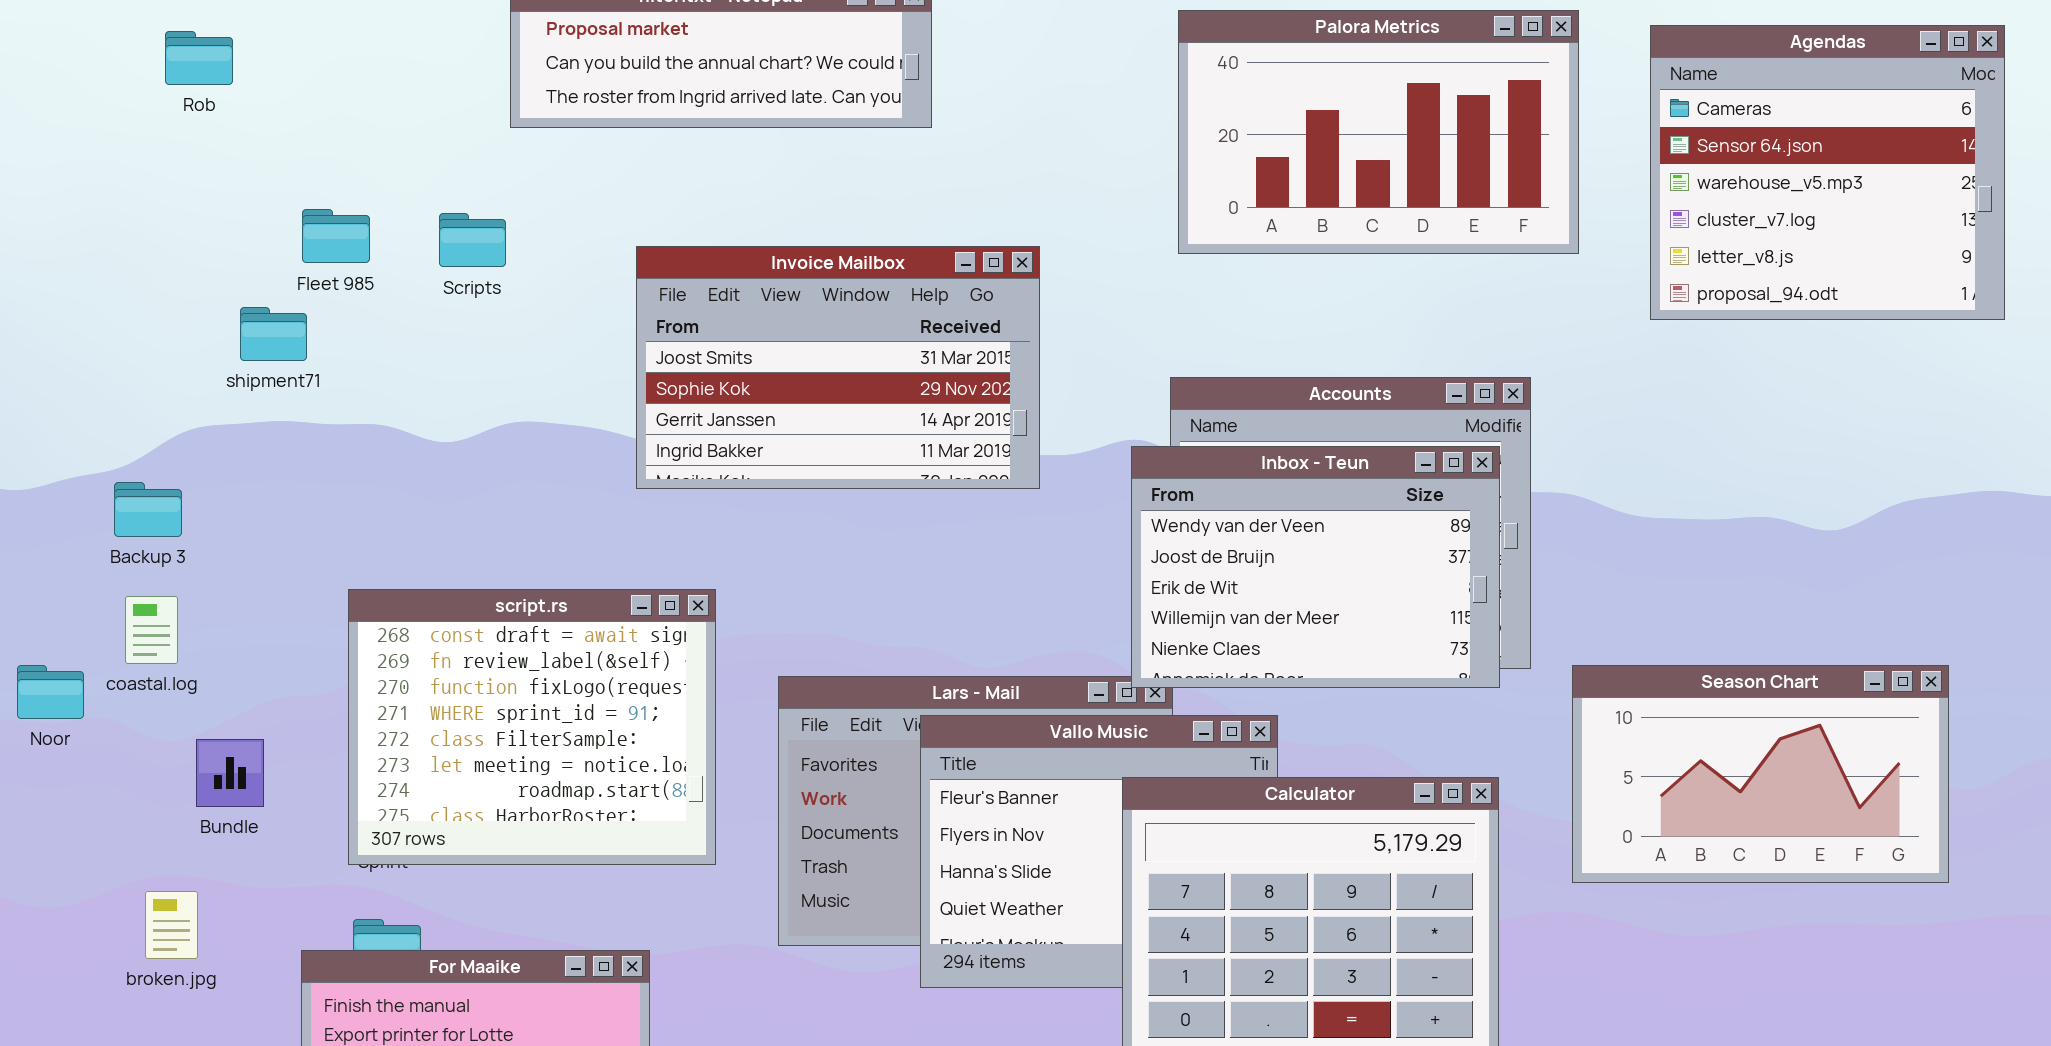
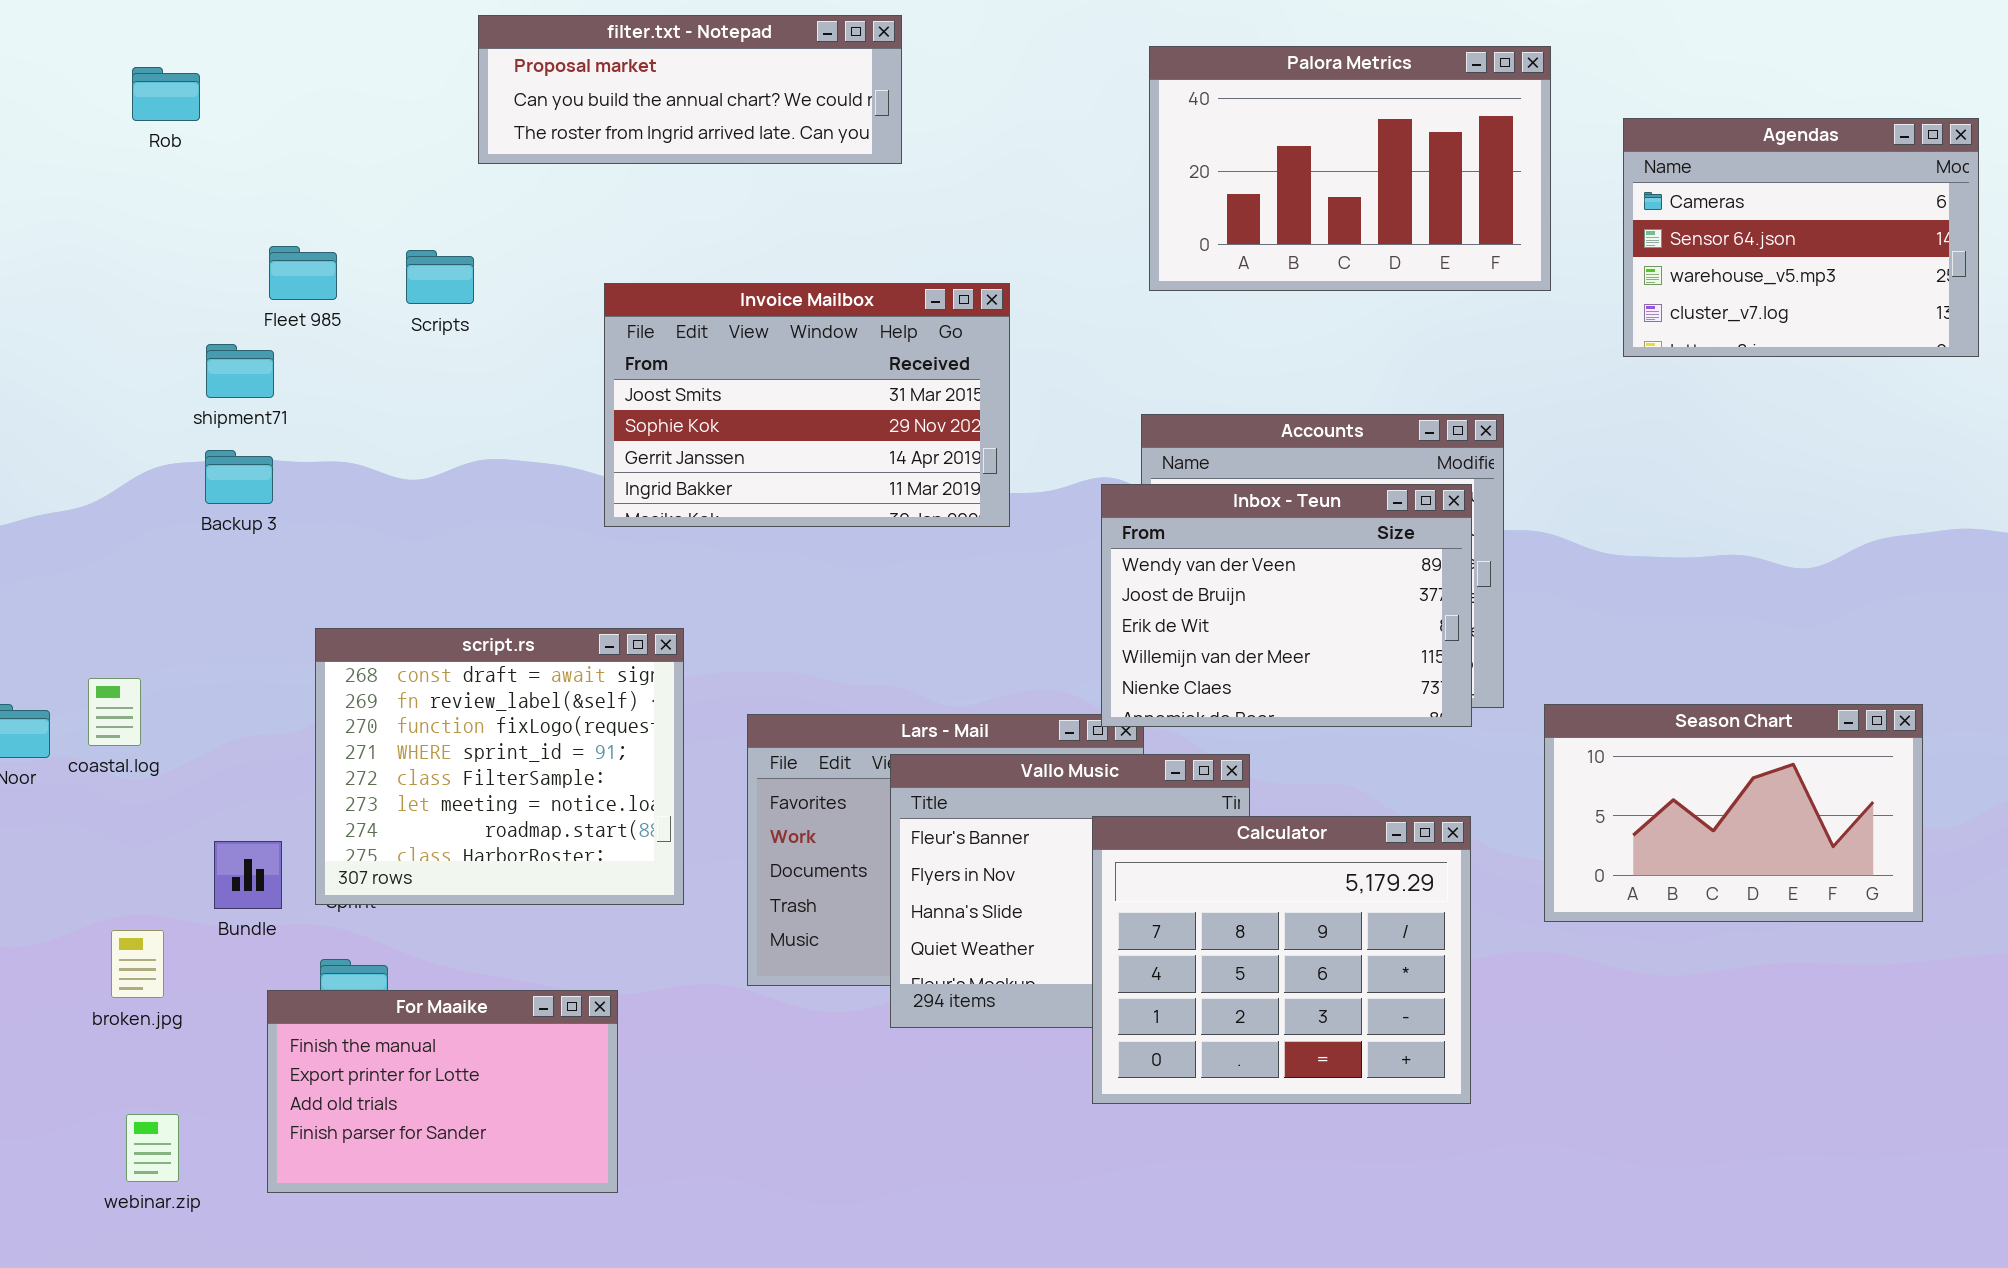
Agendas: [1650,25,2005,320] -> [1623,118,1979,357], resized
Backup 3: [114,482,182,537] -> [205,450,273,504], moved
coastal.log: [125,596,178,664] -> [88,678,141,746], moved
Bundle: [196,739,264,807] -> [214,841,282,909], moved

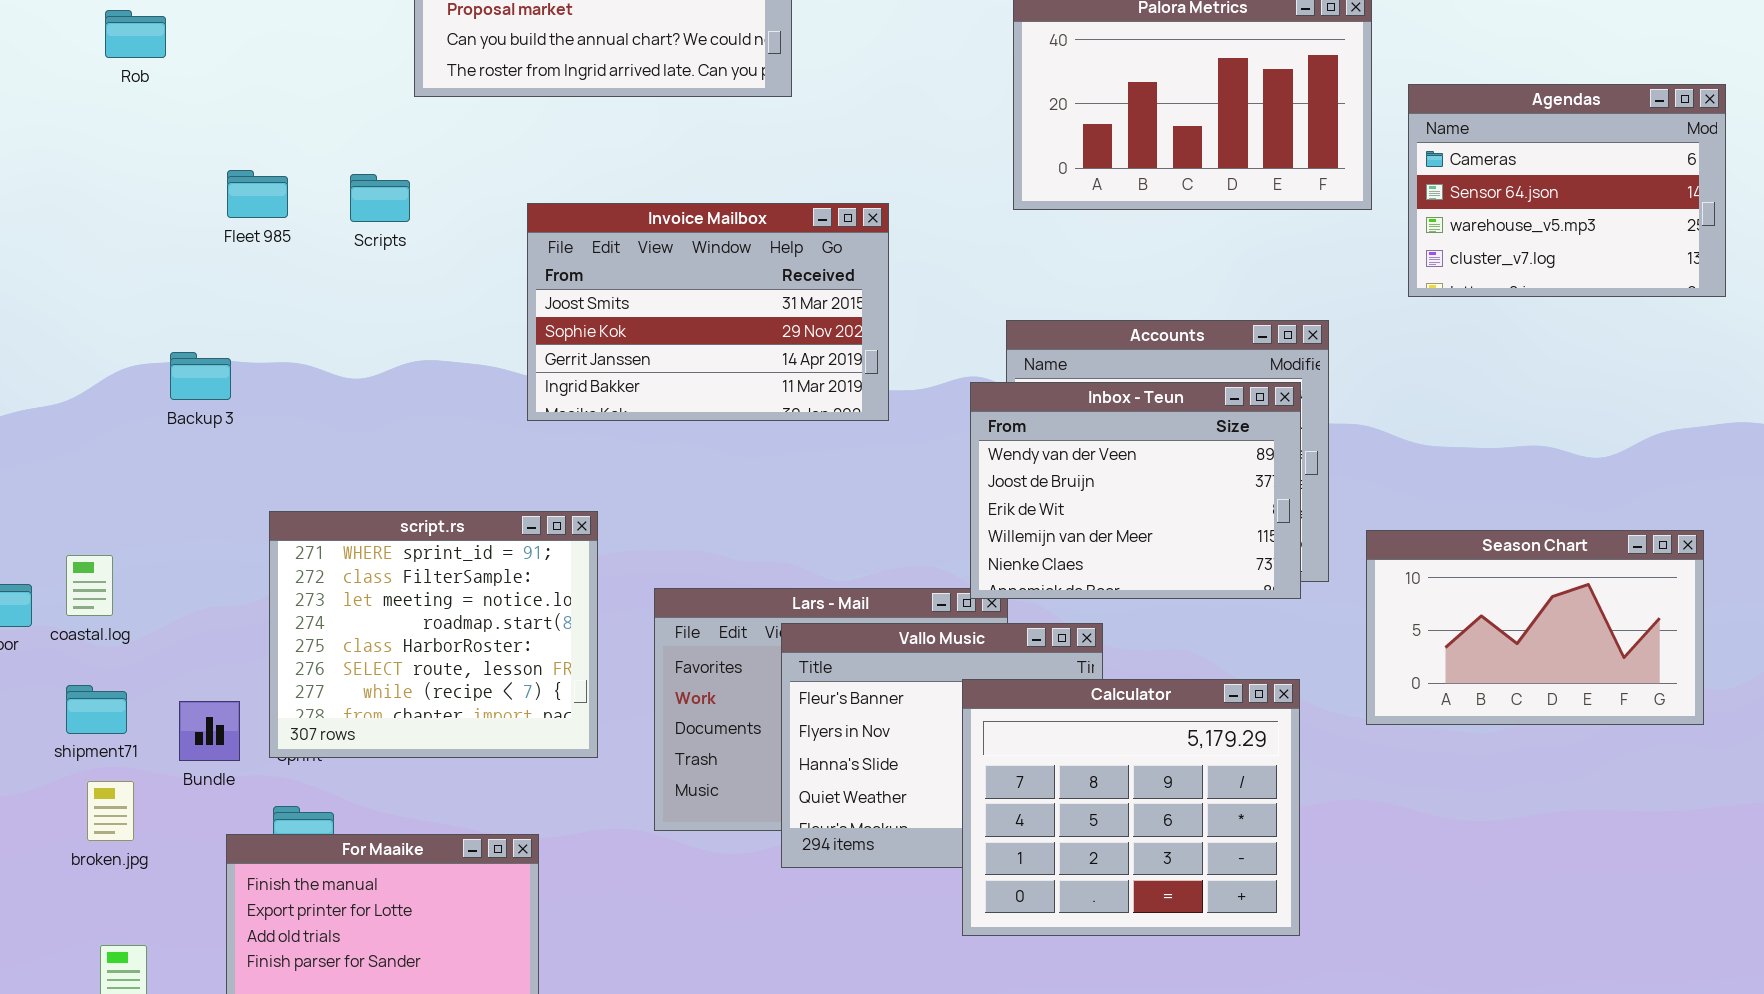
Agendas: [1623,118,1979,357] -> [1408,84,1726,297], moved
shipment71: [206,344,274,398] -> [66,685,127,734], moved
script.rs: [315,628,684,905] -> [269,511,598,758], scrolled down 3 rows
Season Chart: [1544,704,1923,922] -> [1366,530,1704,725], moved

